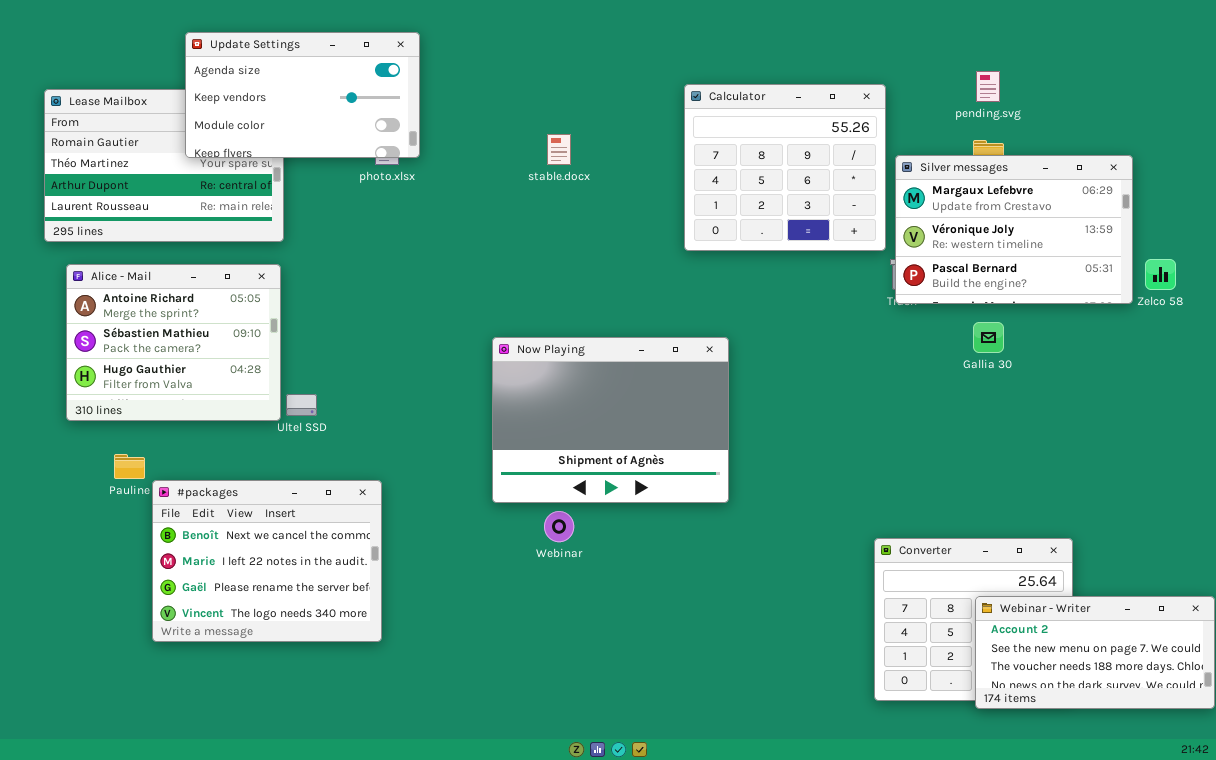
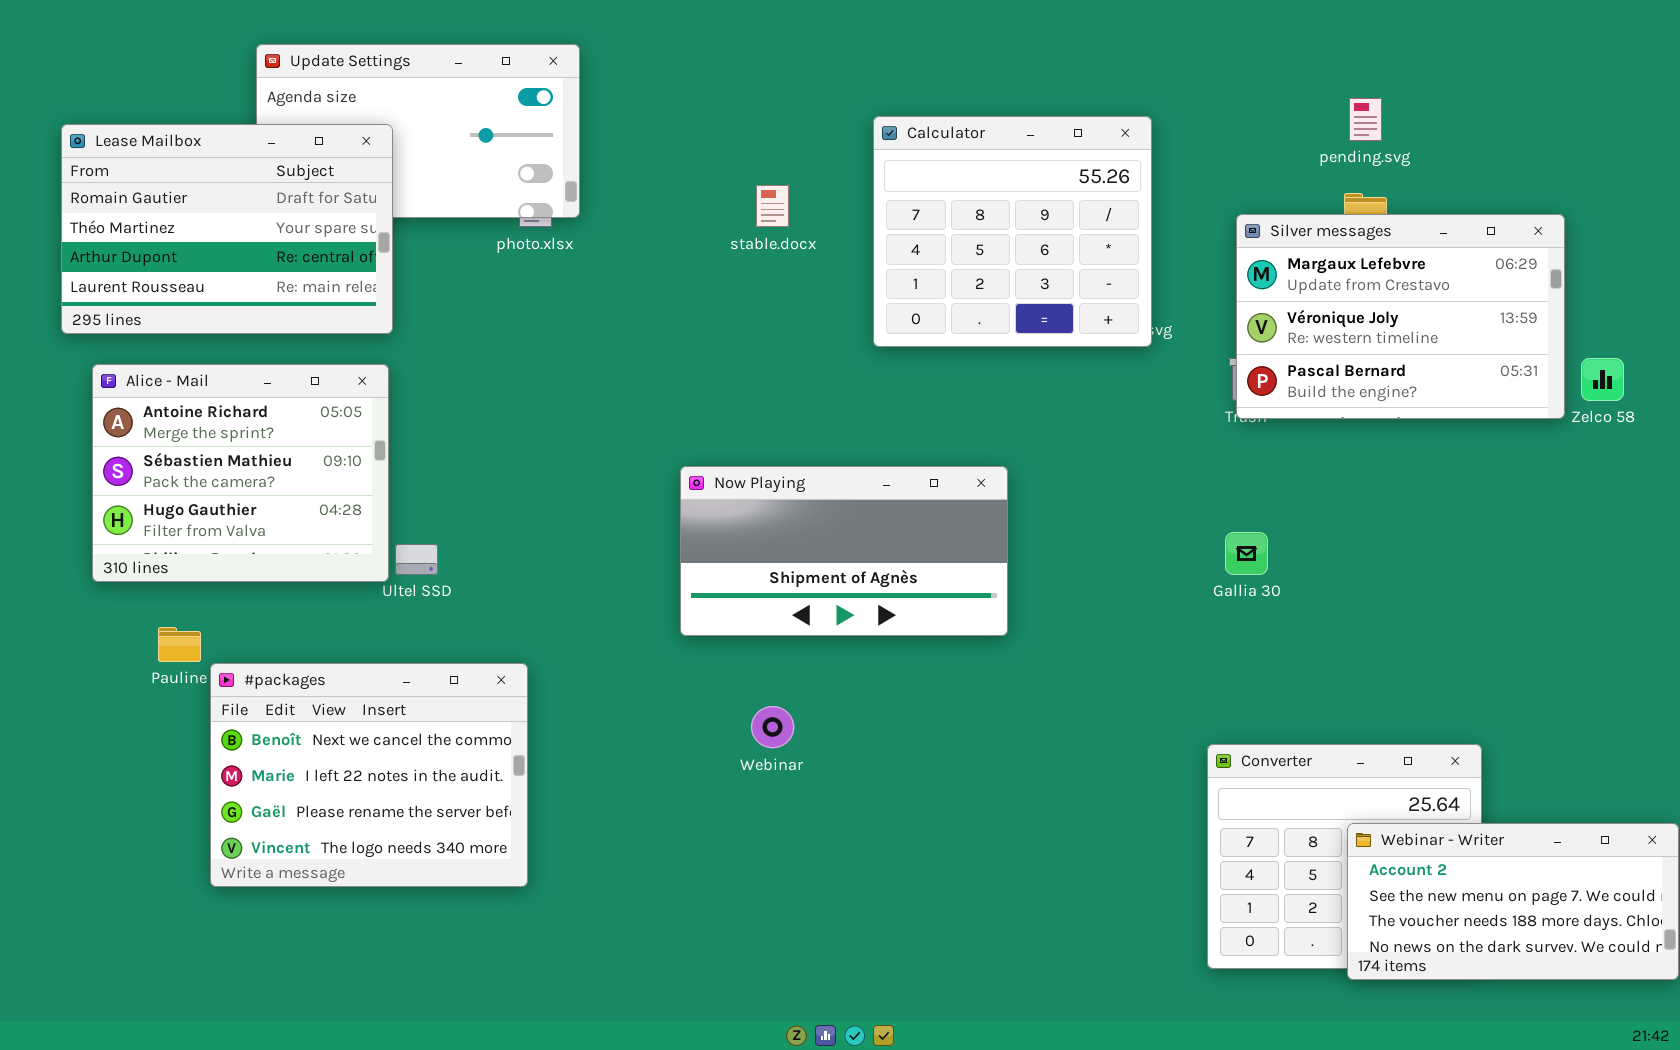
Calculator: [684,84,886,251] -> [873,116,1152,347], moved
Lease Mailbox: [44,89,284,242] -> [61,124,393,334], raised
Gallia 30: [973,322,1004,353] -> [1225,532,1268,575], moved
Now Playing: [492,337,729,503] -> [680,466,1008,636], resized

